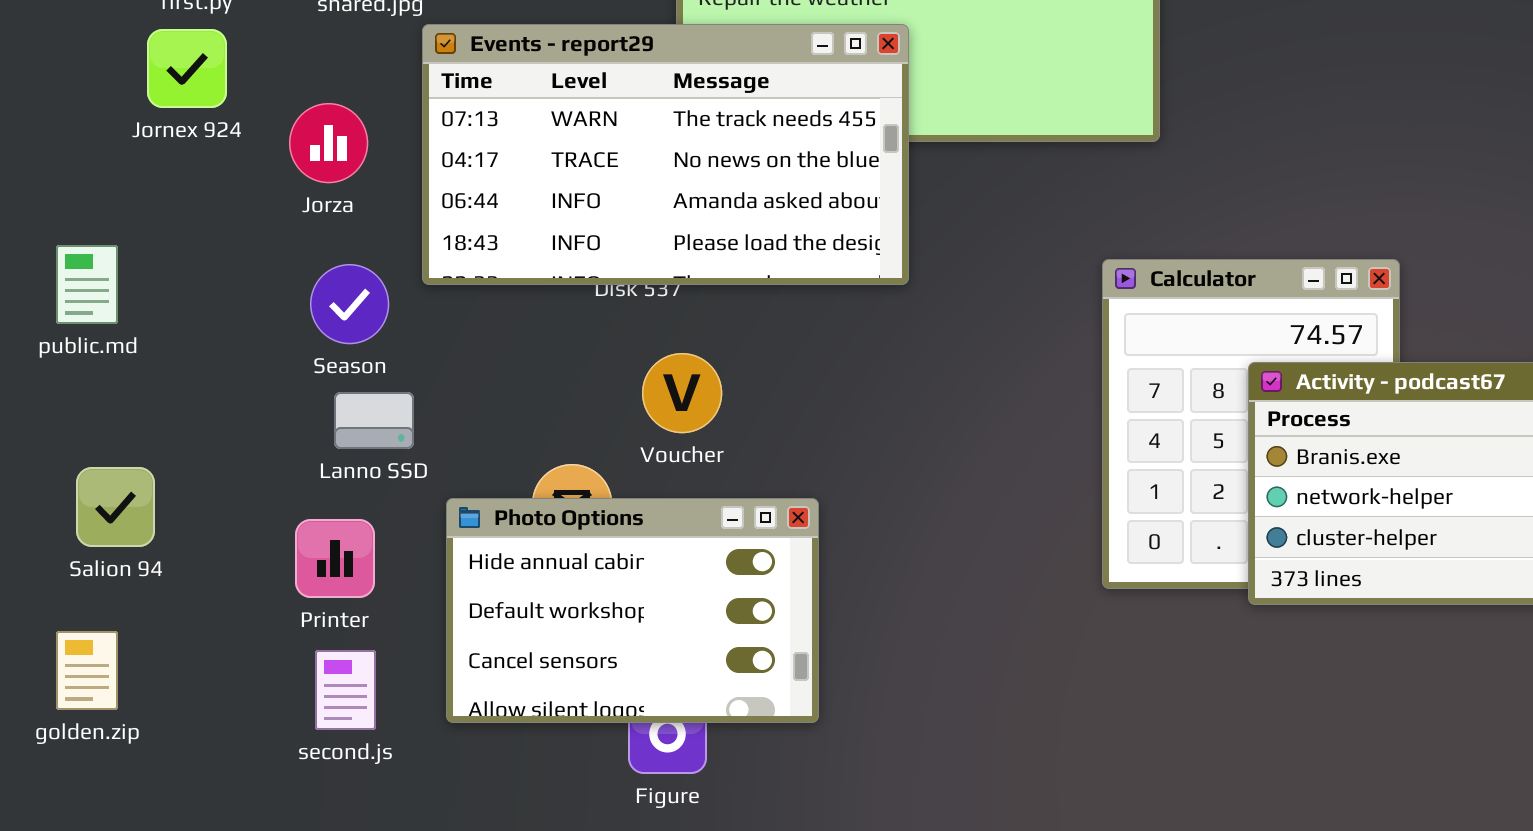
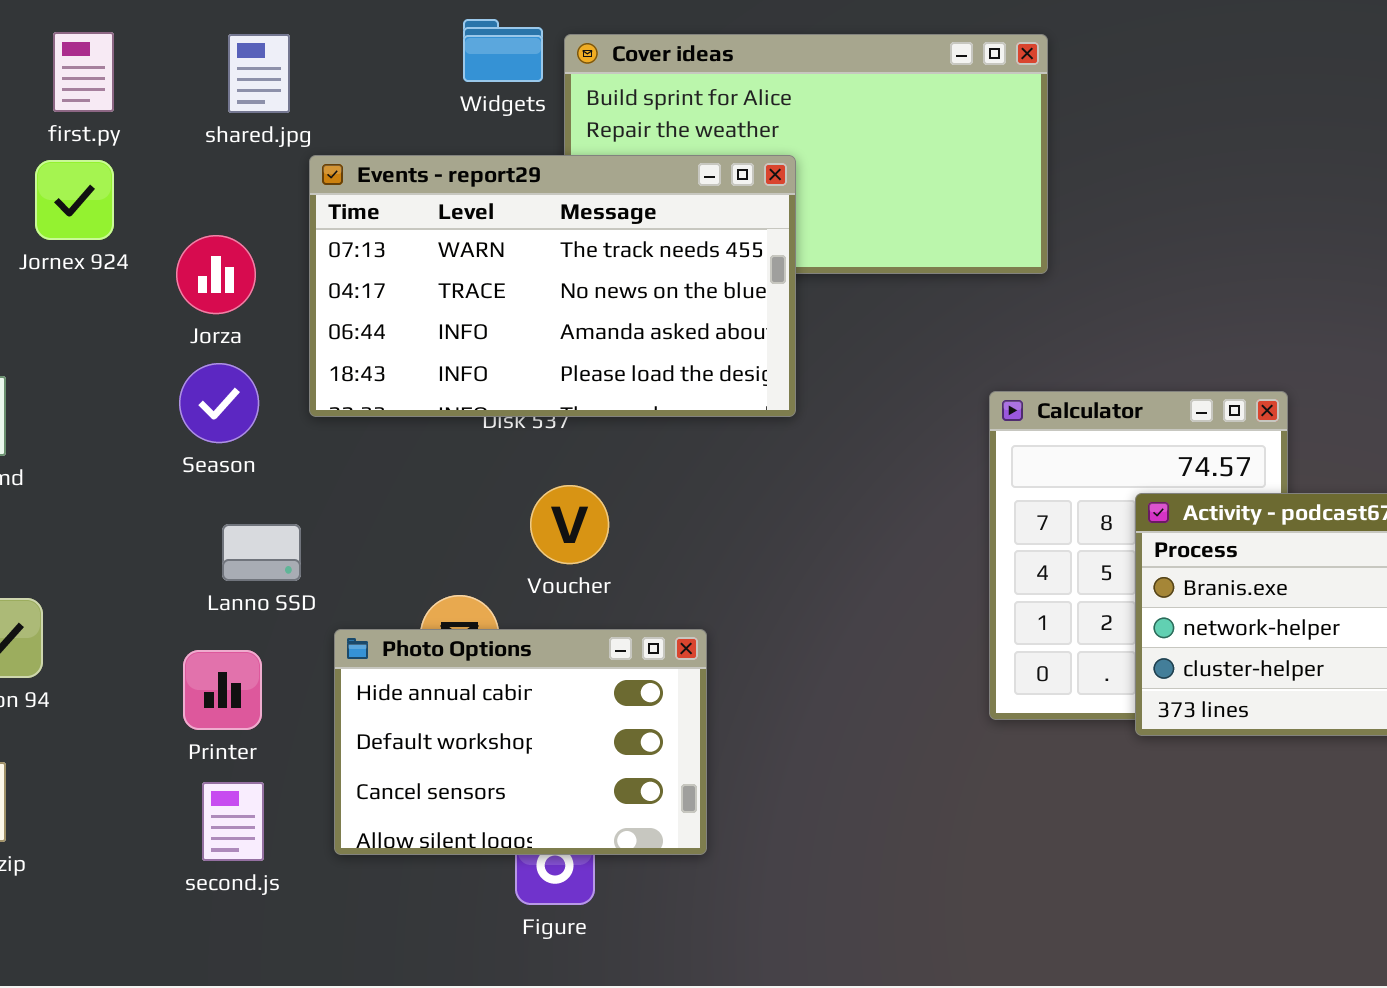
Season: [310,264,389,344] -> [179,363,259,443], moved

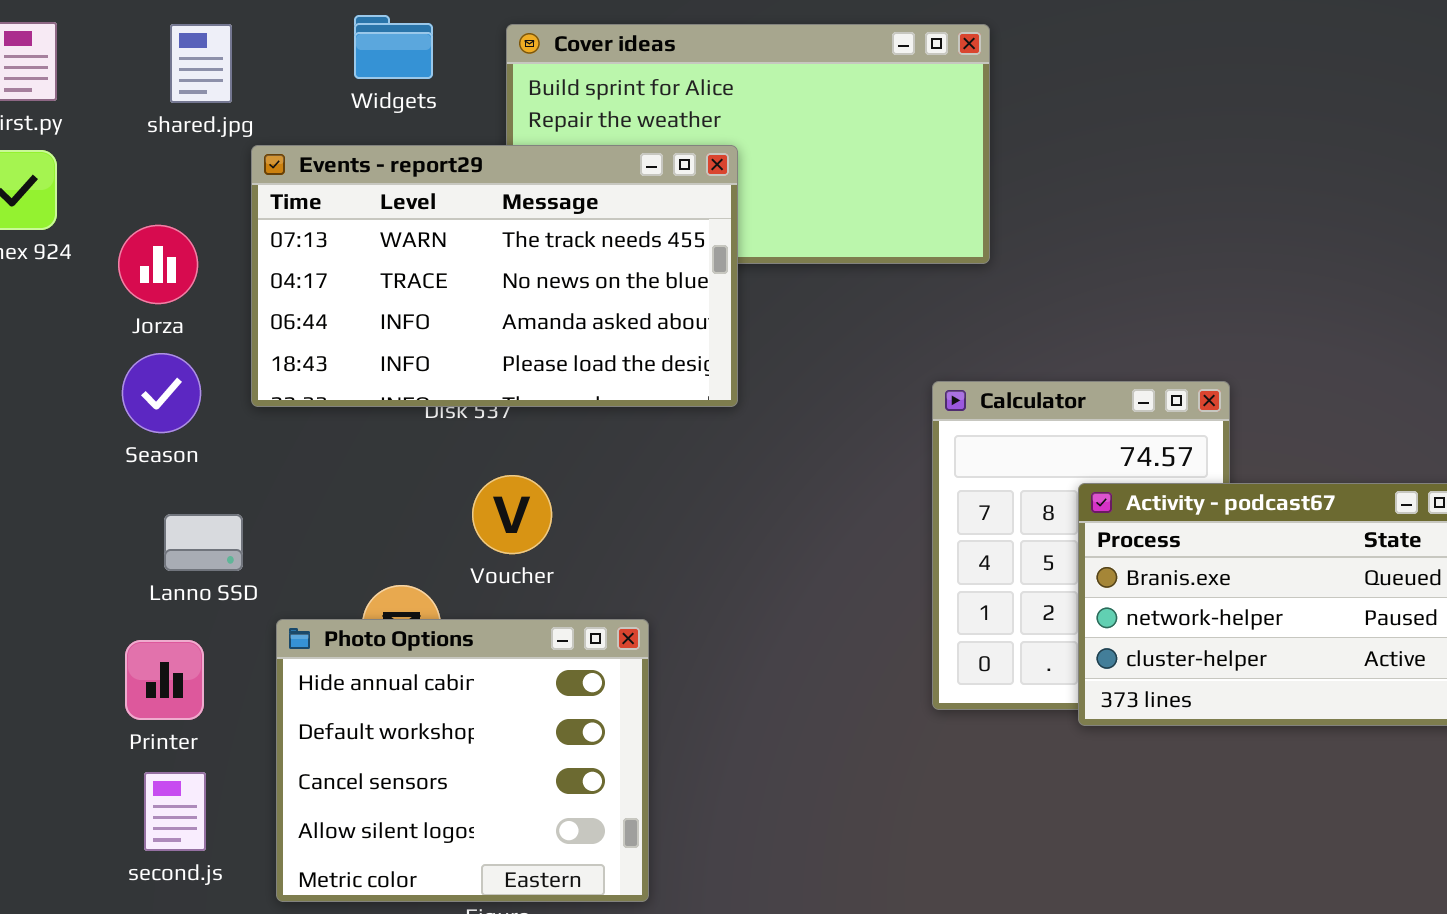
Widgets: [463,19,543,82] -> [354,15,433,79], moved
Photo Options: [334,629,707,855] -> [276,619,649,902], resized

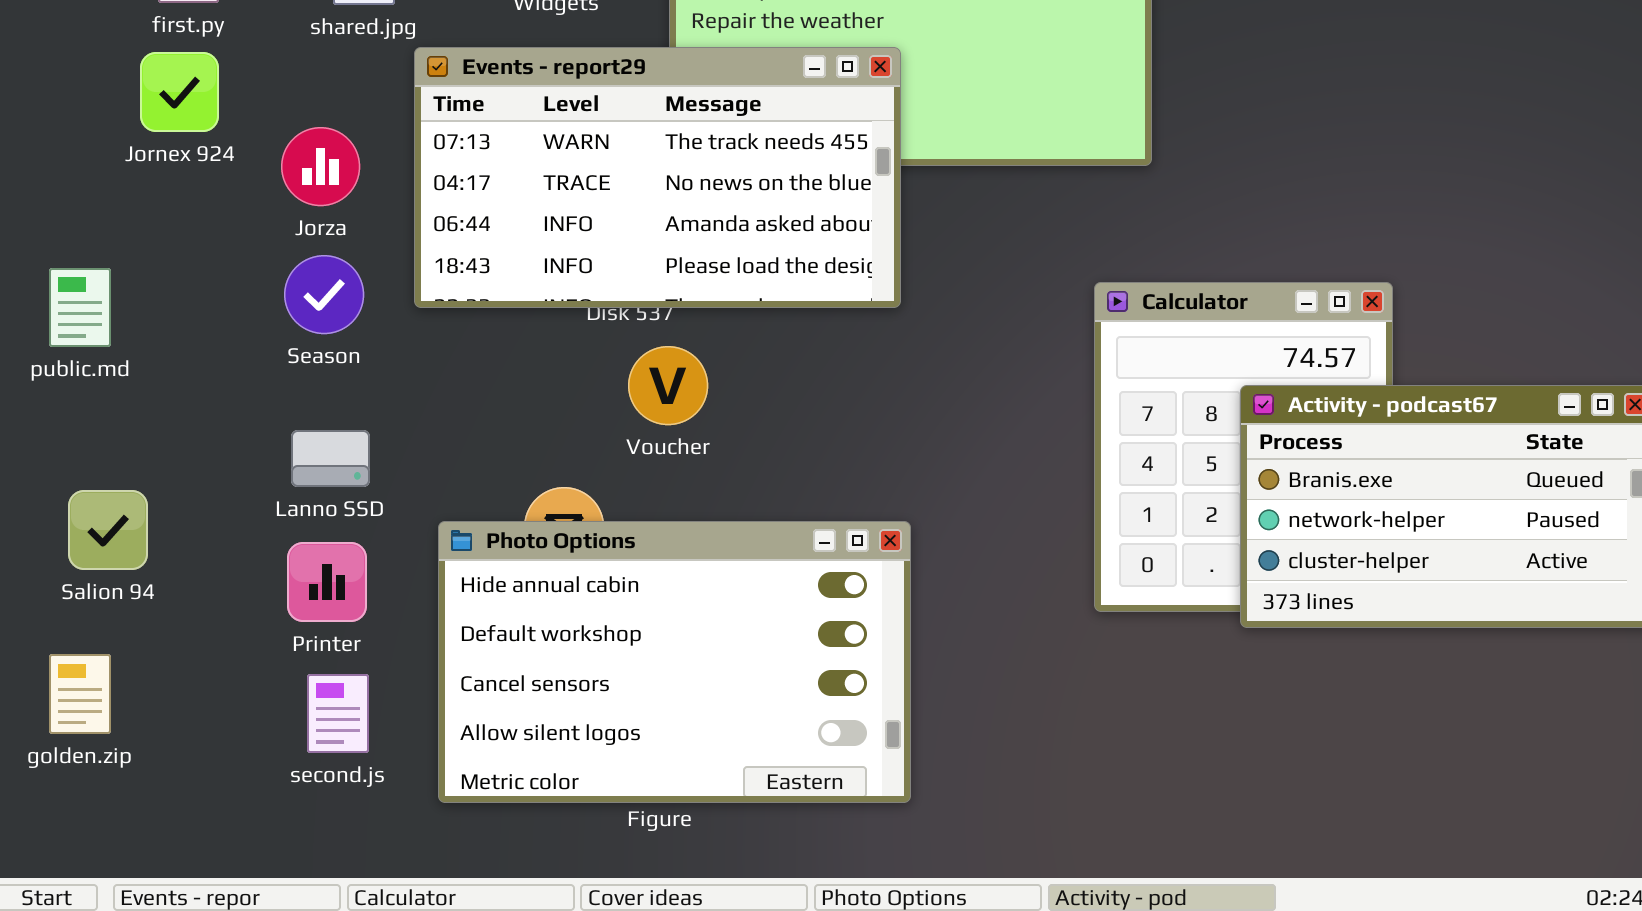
Voucher: [472,475,552,554] -> [628,346,708,425], moved
Lanno SSD: [164,514,243,571] -> [291,430,370,487], moved
Photo Options: [276,619,649,902] -> [438,521,911,803], resized

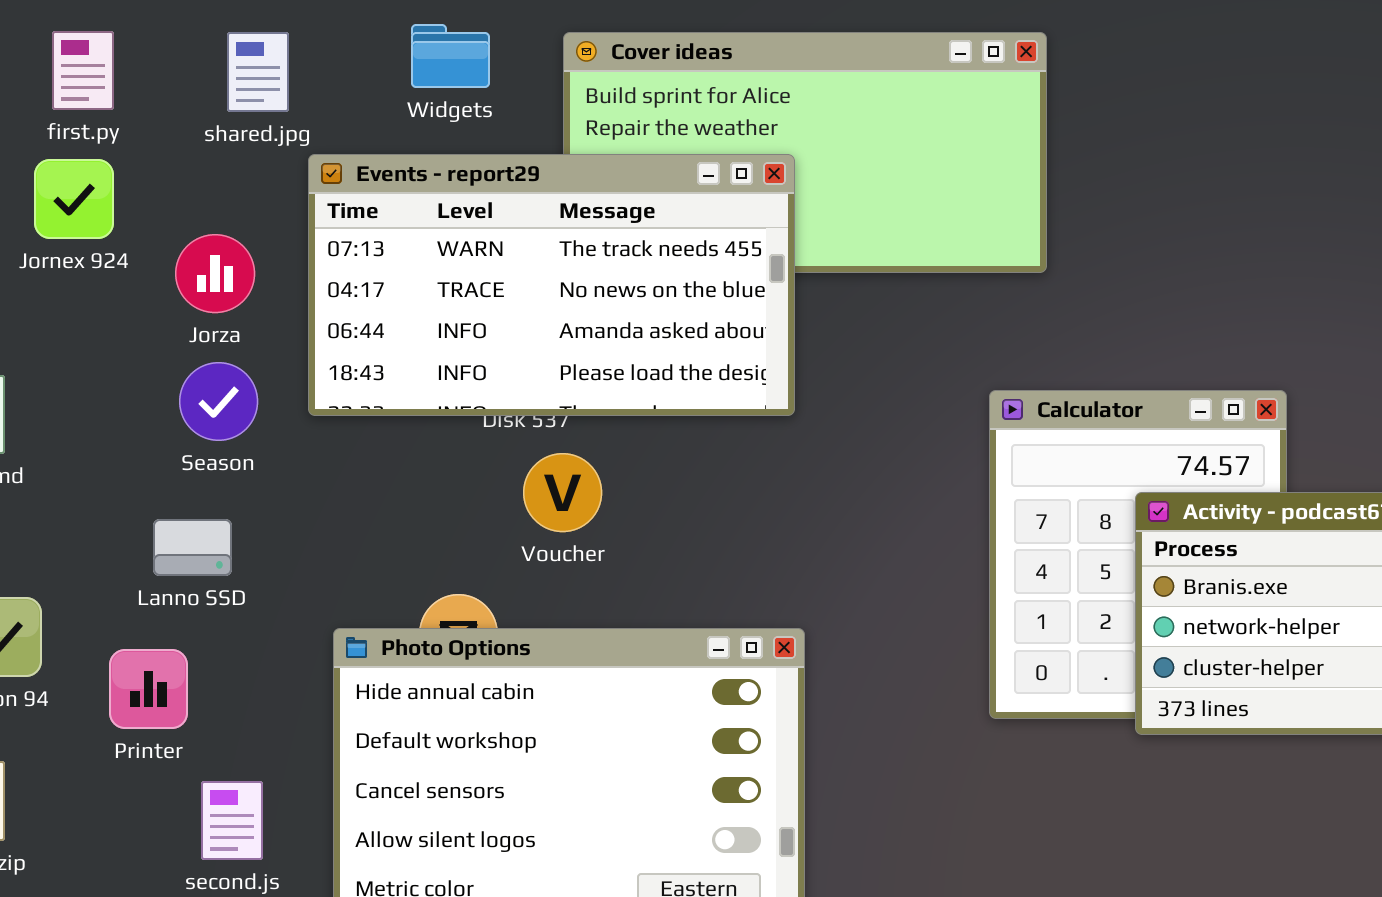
Lanno SSD: [291,430,370,487] -> [153,519,232,576], moved
Printer: [287,542,367,622] -> [109,649,188,729], moved

